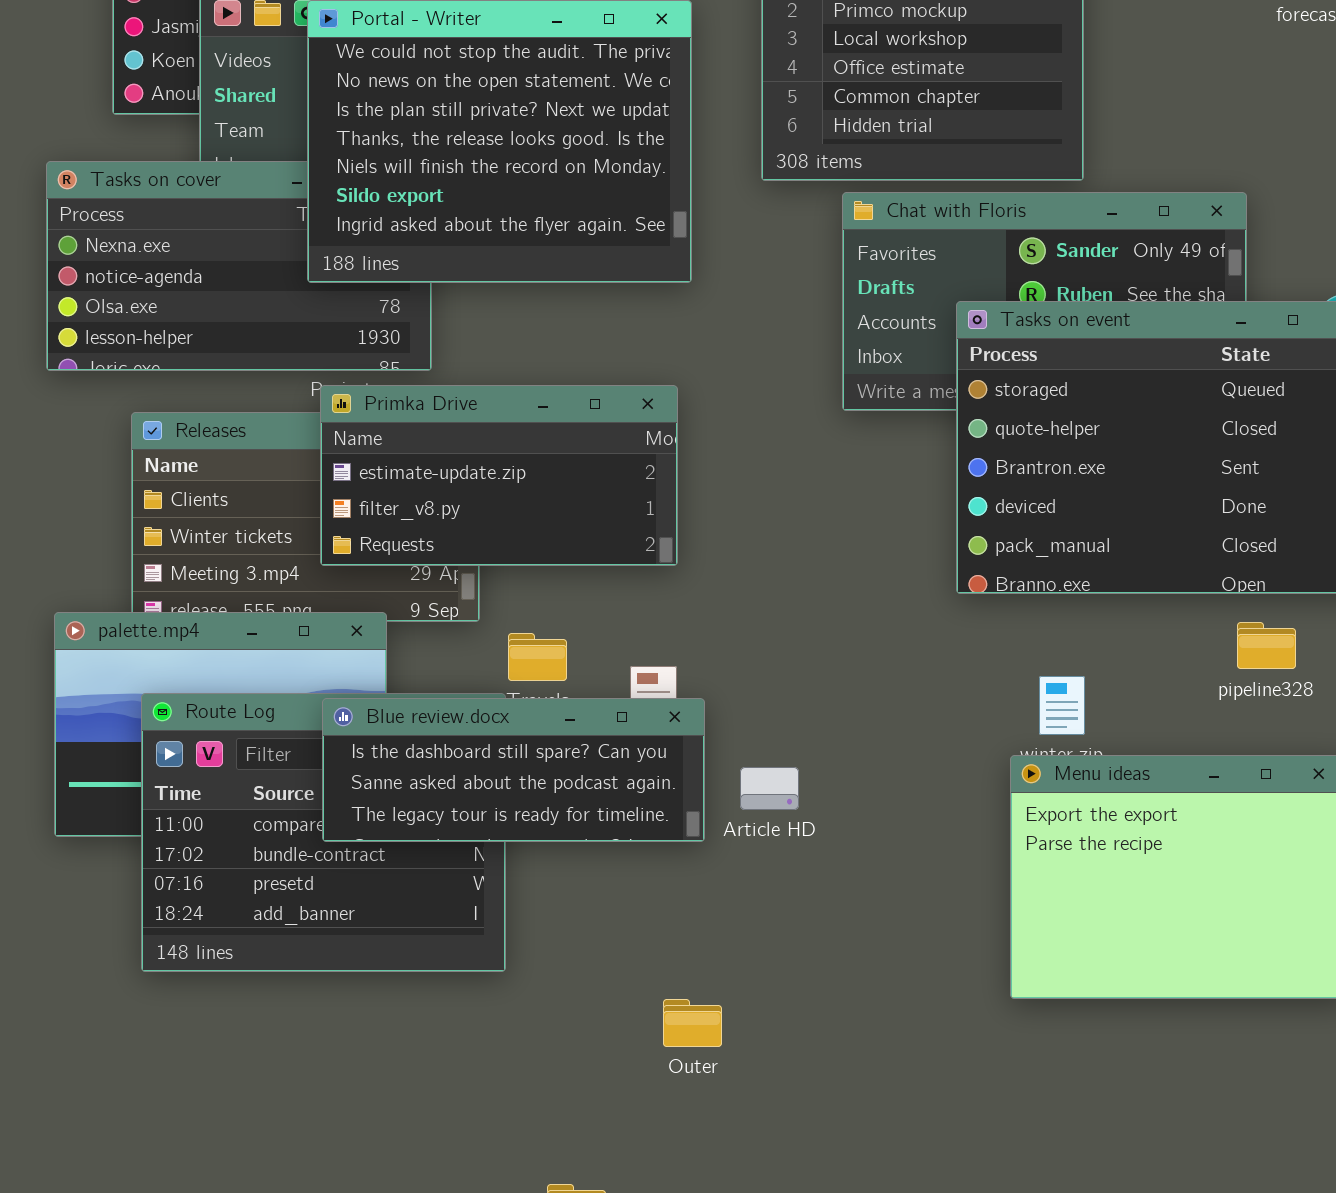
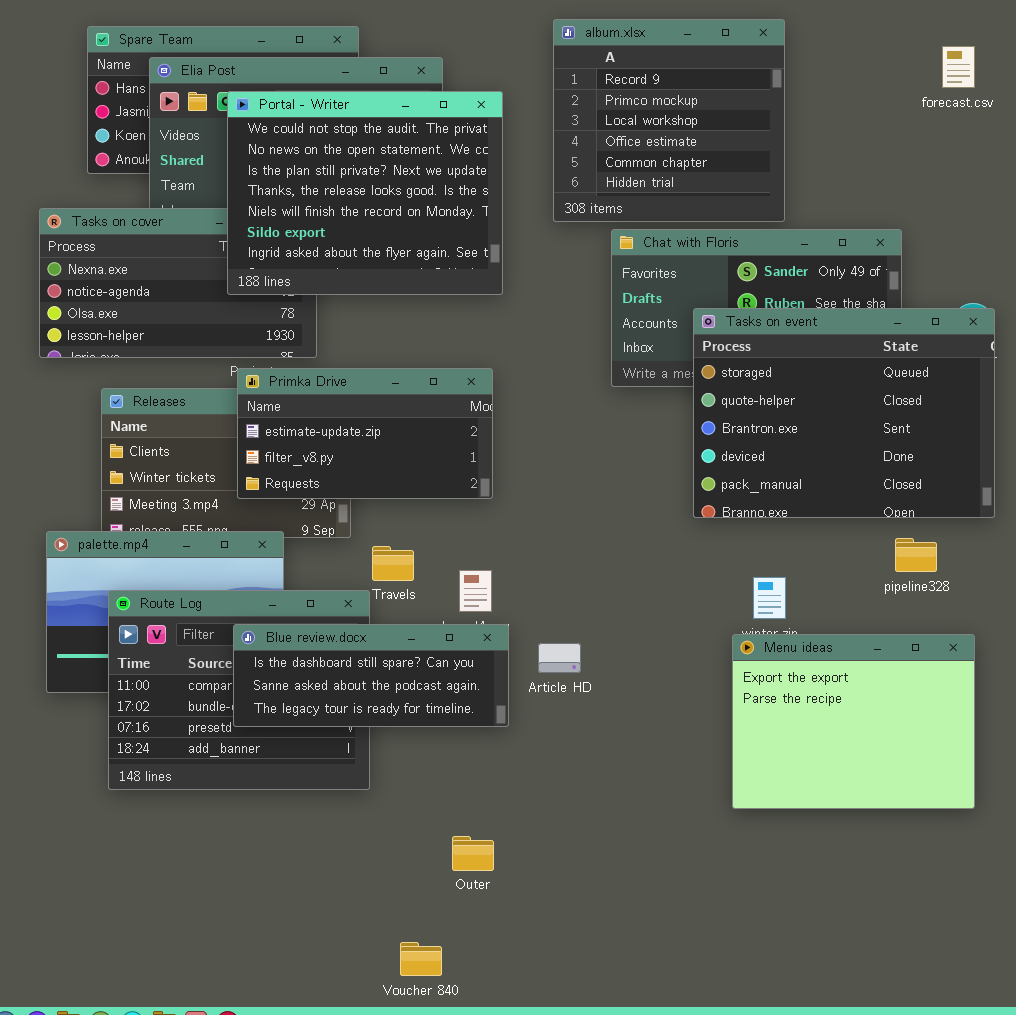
Blue review.docx: [322,698,705,842] -> [233,624,509,727], moved
Outer: [663,999,722,1047] -> [452,836,494,871], moved

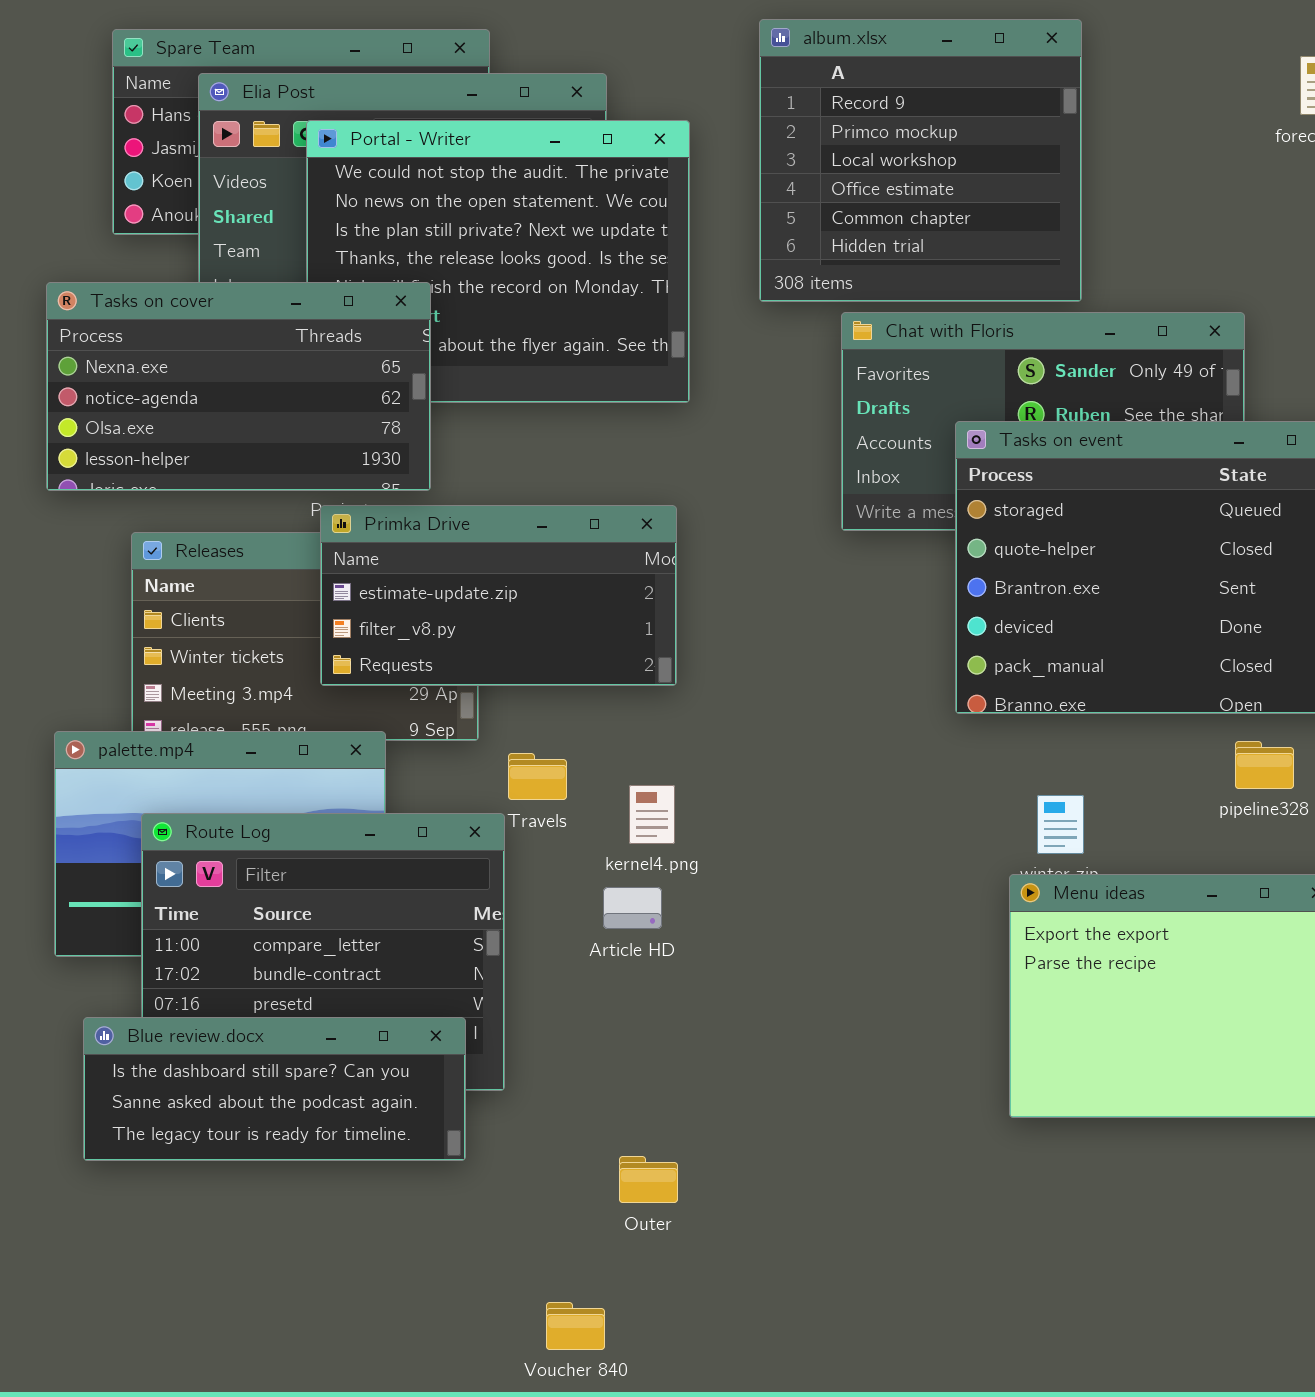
Tasks on cover: [39,208,317,358] -> [46,282,431,491], raised
Blue review.docx: [233,624,509,727] -> [83,1017,466,1161], moved
Article HD: [538,643,581,673] -> [603,887,662,929], moved

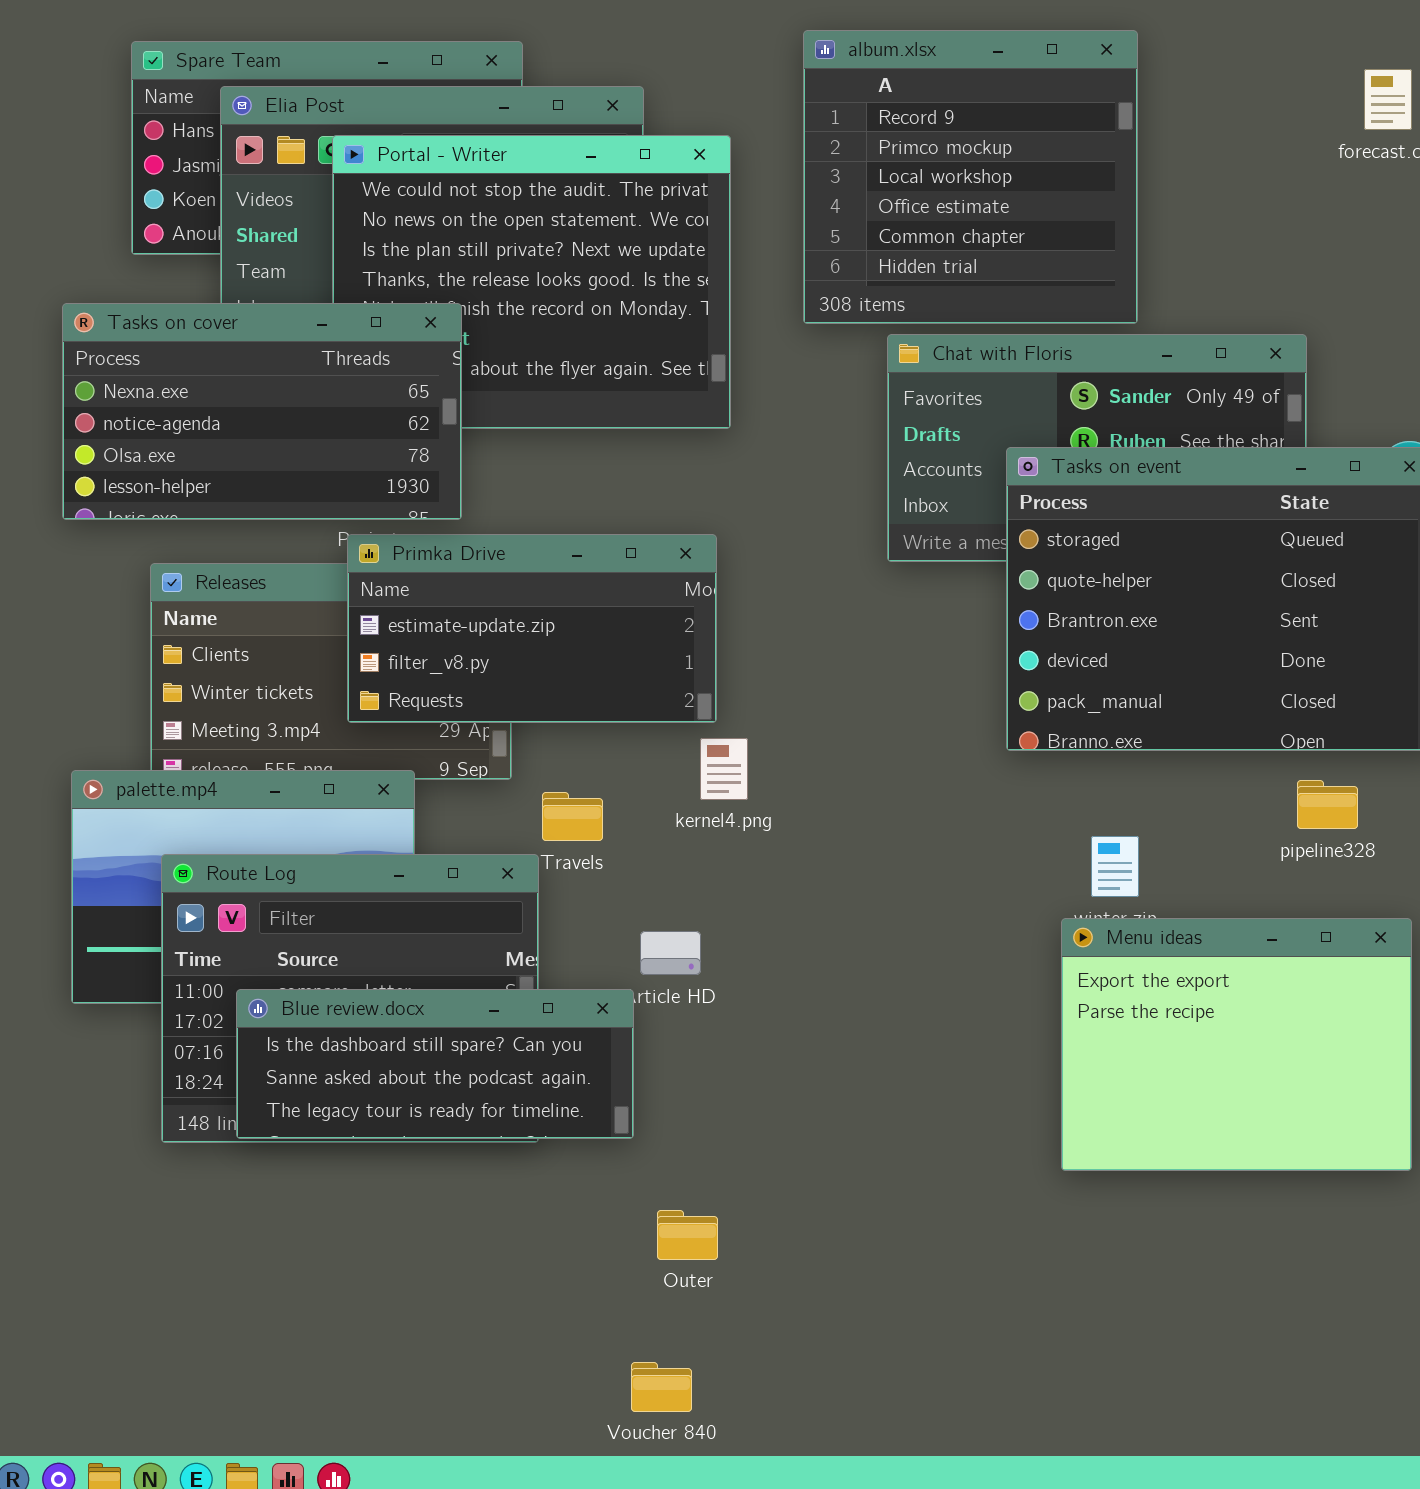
kernel4.png: [629,785,675,844] -> [700,738,748,800], moved
Blue review.docx: [83,1017,466,1161] -> [236,989,634,1139], moved
Voucher 840: [546,1302,605,1350] -> [631,1362,692,1412], moved

